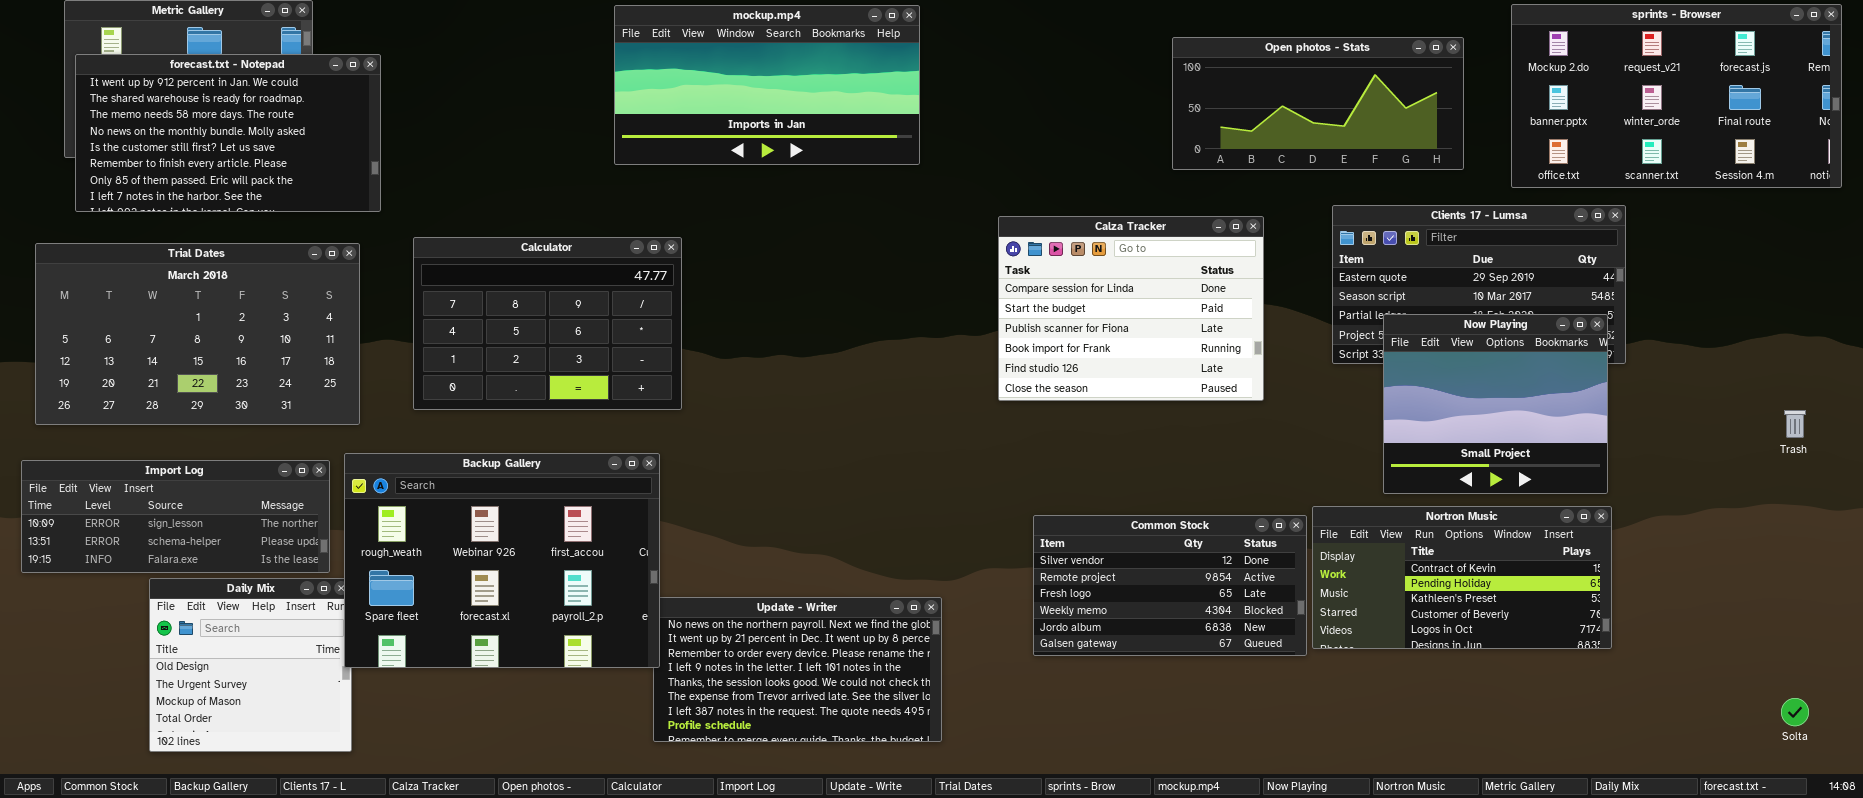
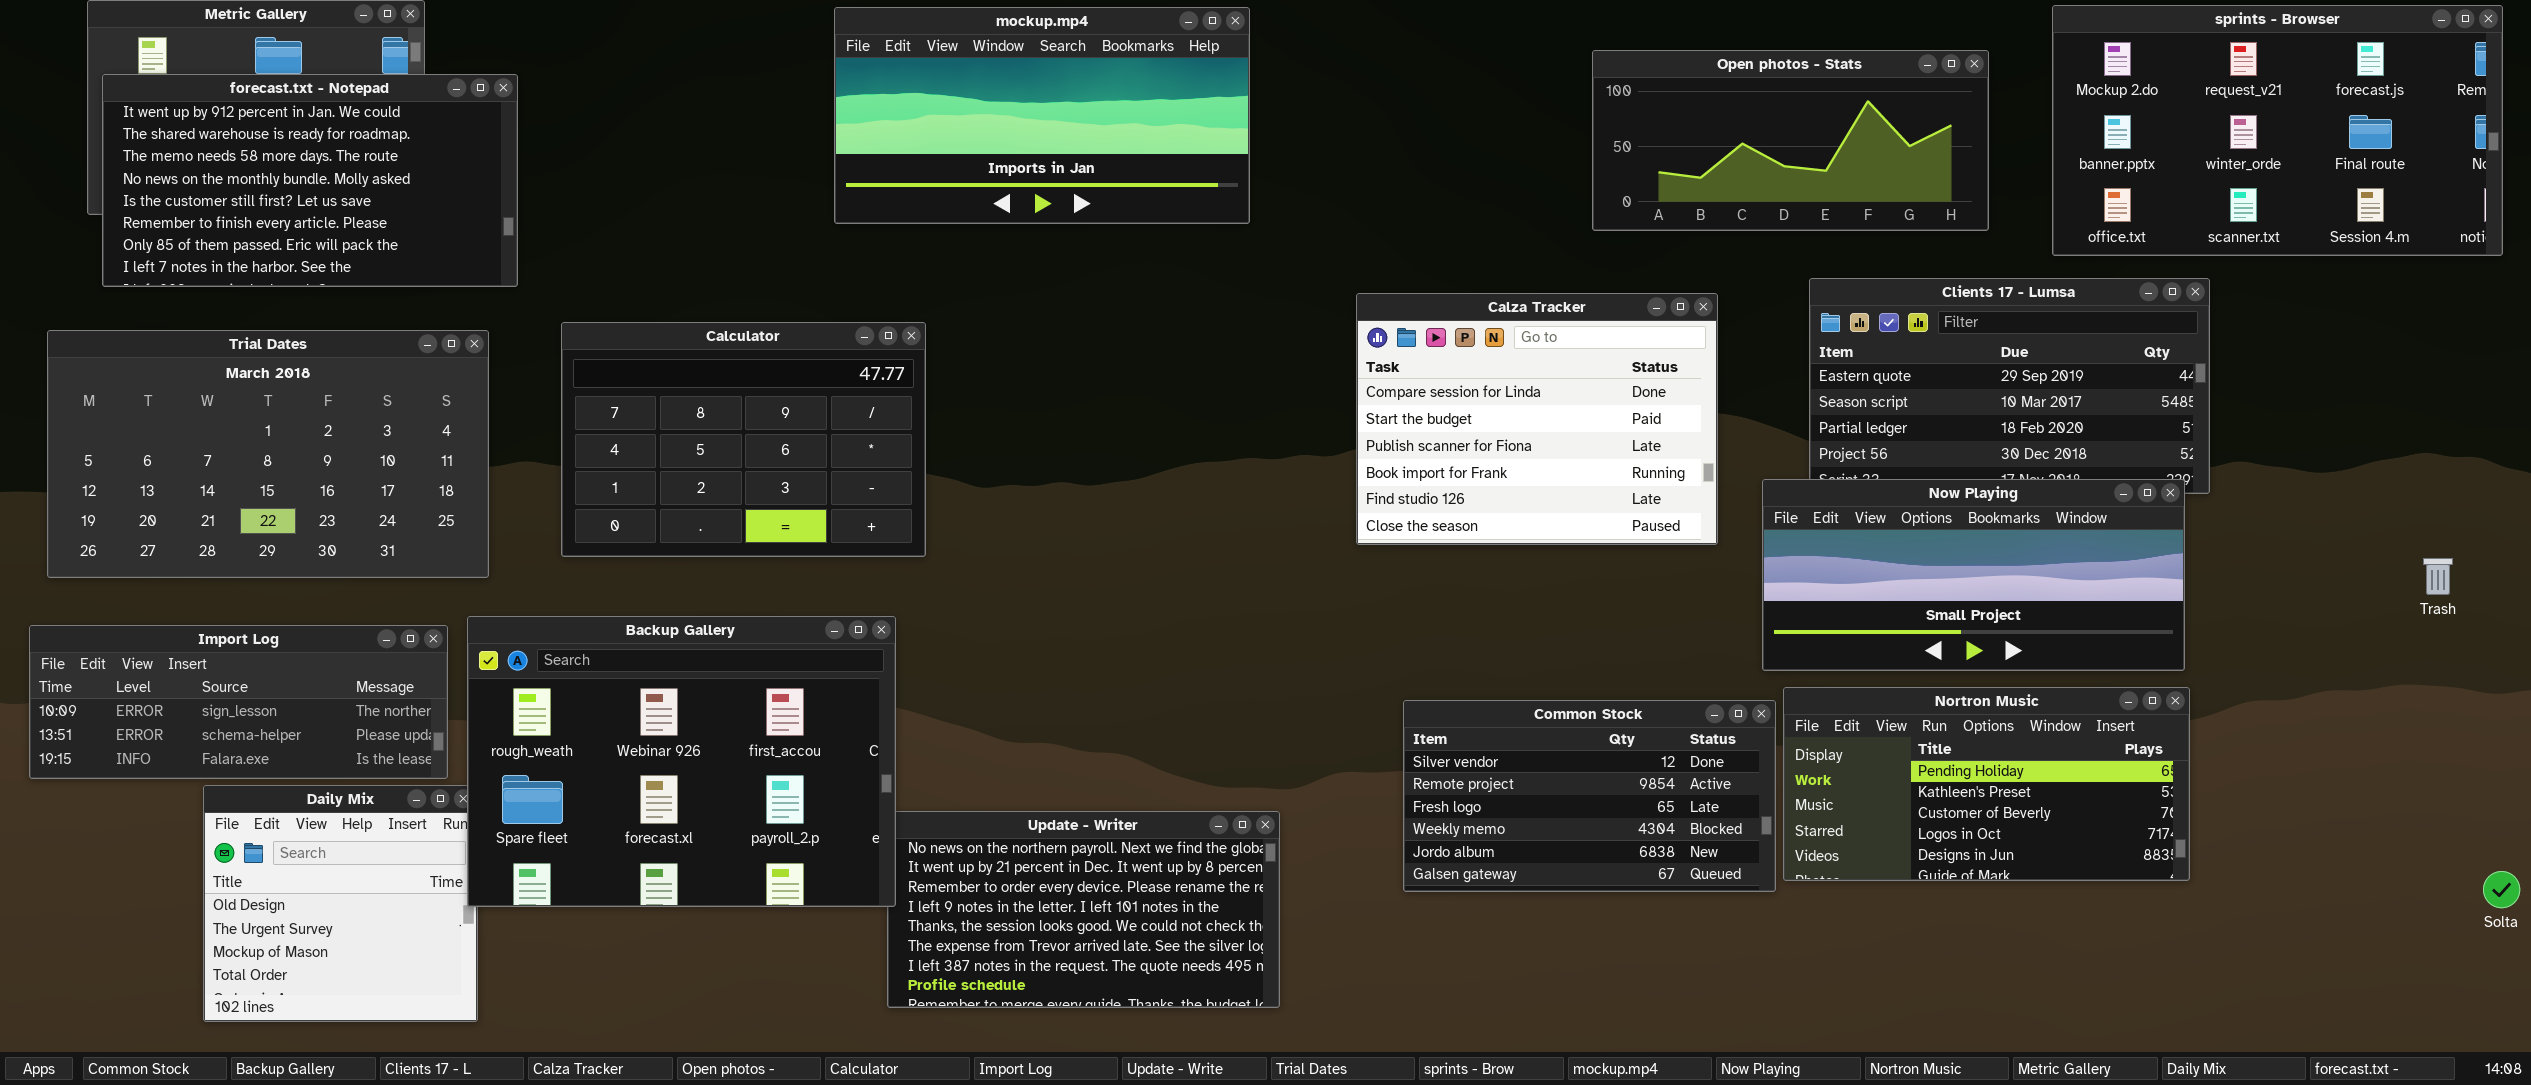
Now Playing: [1383,314,1608,494] -> [1762,479,2185,671], resized
Nortron Music: [1312,506,1612,649] -> [1783,687,2190,881], scrolled down 1 row
Solta: [1781,698,1809,726] -> [2483,871,2520,908], moved

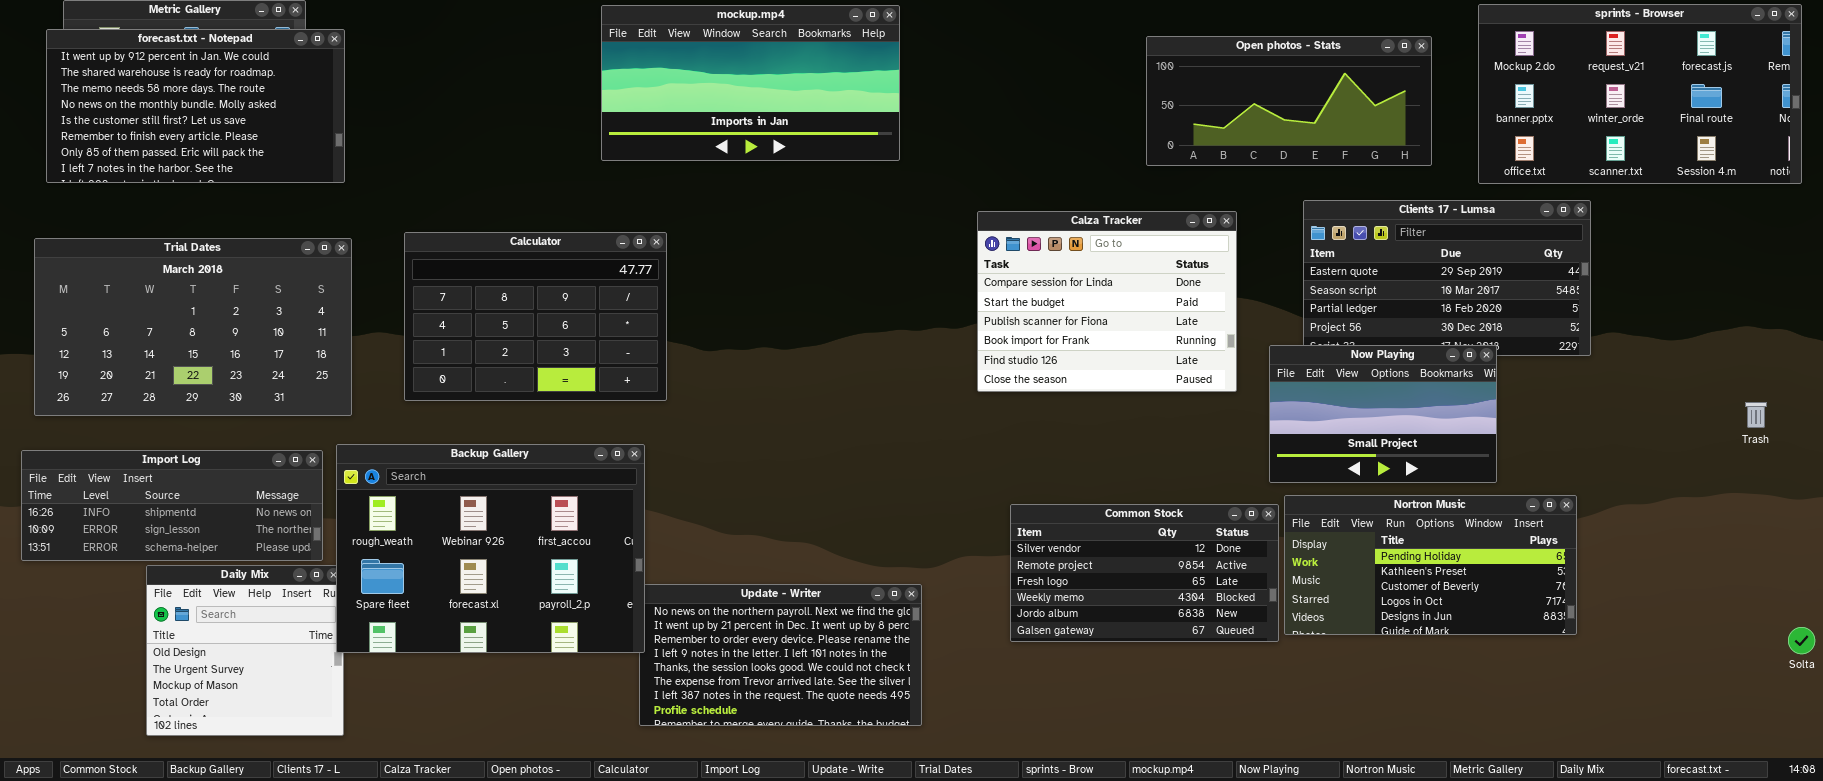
forecast.txt - Notepad: [102,74,518,287] -> [46,29,345,183], moved
Now Playing: [1762,479,2185,671] -> [1269,345,1497,483], resized
Import Log: [29,625,448,779] -> [21,450,323,561], scrolled up 1 row

